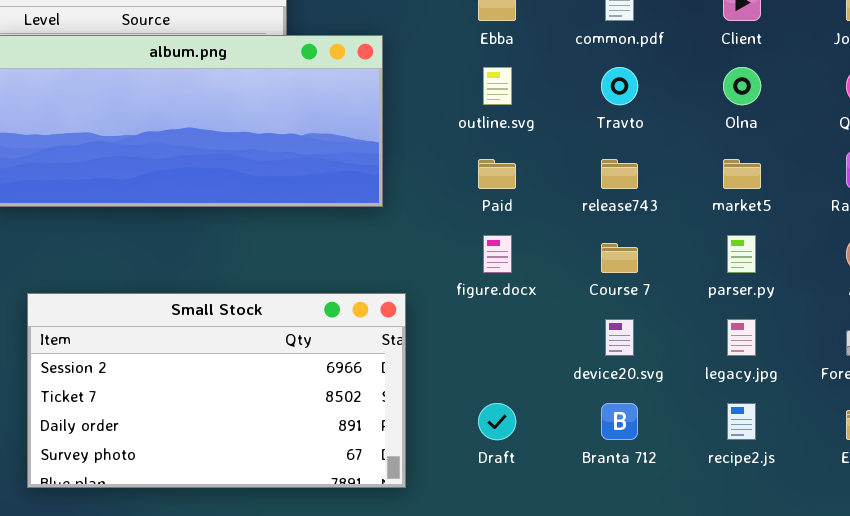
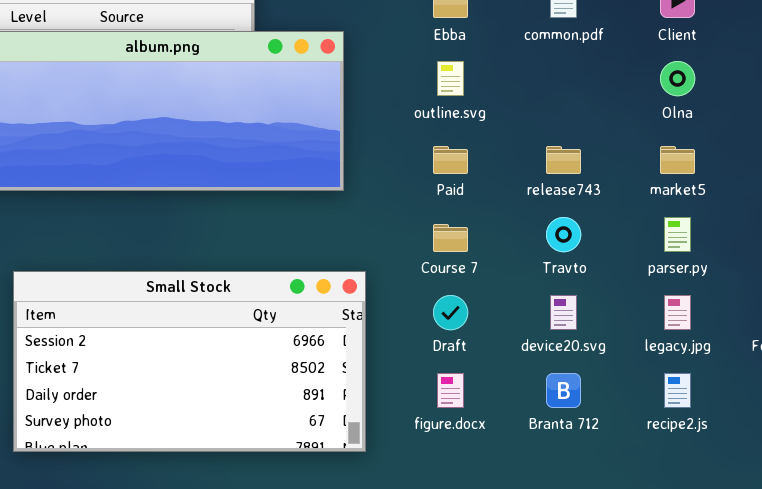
Travto: [601,67,638,105] -> [546,217,581,252], moved
figure.docx: [483,235,512,273] -> [437,373,464,408], moved
Course 7: [601,243,638,273] -> [433,224,468,252], moved
Draft: [478,403,516,440] -> [433,295,468,330], moved

